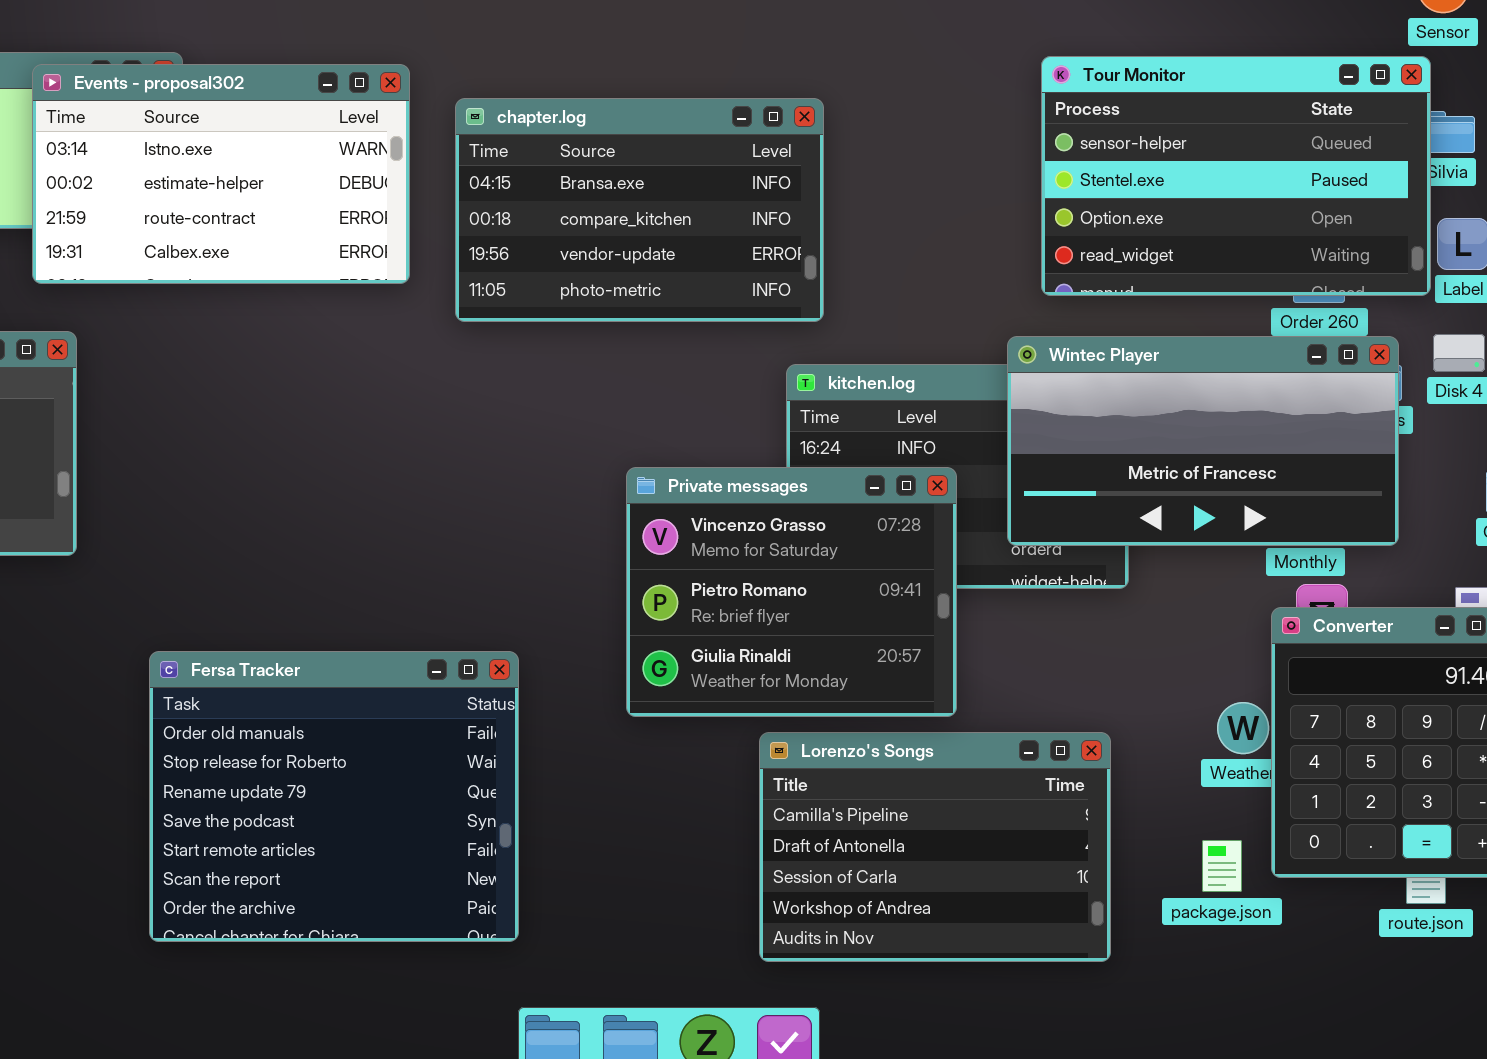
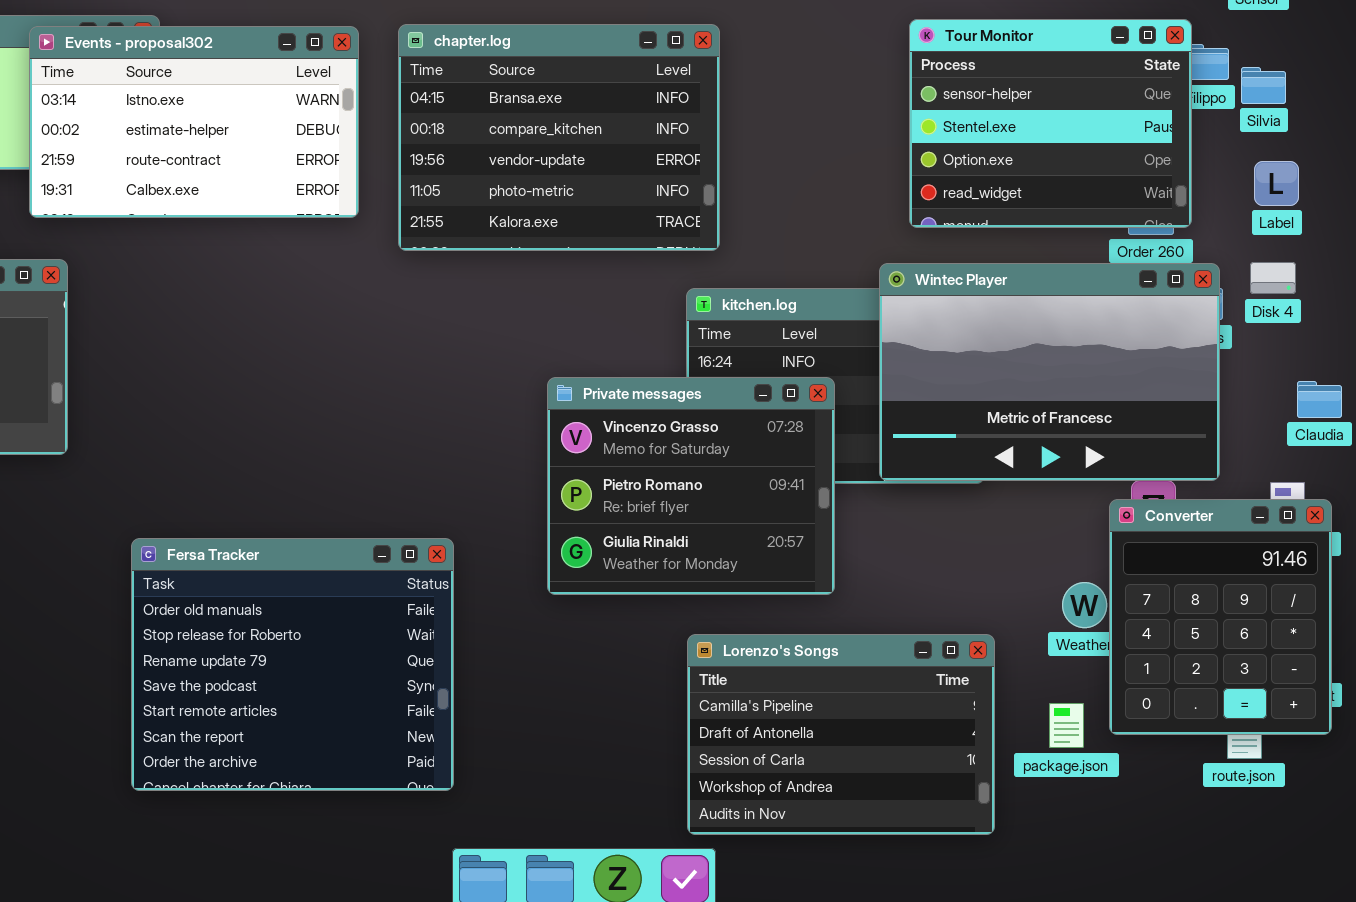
Tour Monitor: [1041,56,1431,296] -> [909,19,1192,228], resized
chapter.log: [455,98,824,322] -> [398,24,720,251], resized
Wintec Player: [1007,336,1399,546] -> [879,263,1220,481], resized
Lorenzo's Songs: [759,732,1111,962] -> [687,634,995,835], moved

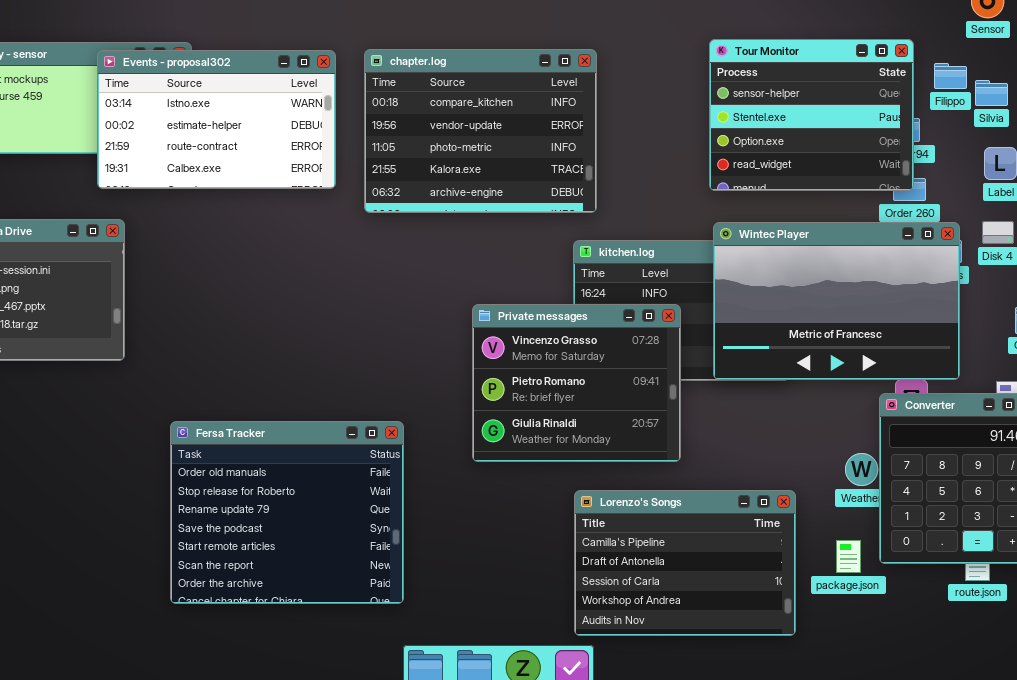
Tour Monitor: [909,19,1192,228] -> [709,39,914,191], moved
chapter.log: [398,24,720,251] -> [364,49,597,213], scrolled down 1 row

